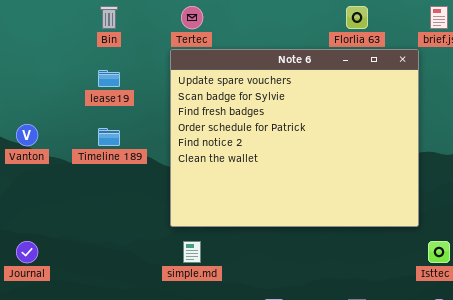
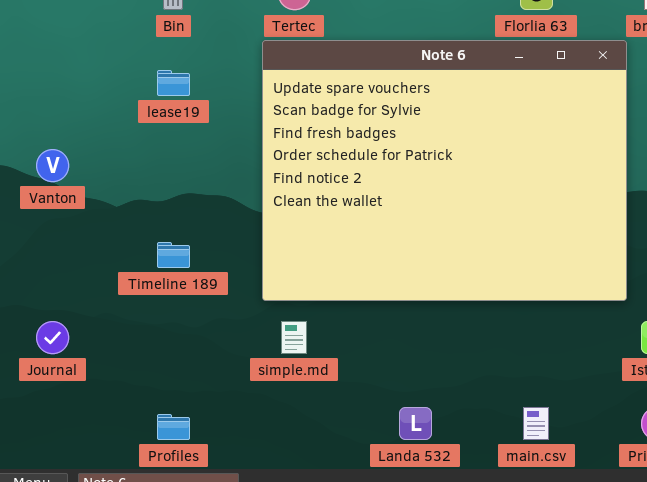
Timeline 189: [98,128,120,146] -> [157,242,190,268], moved

